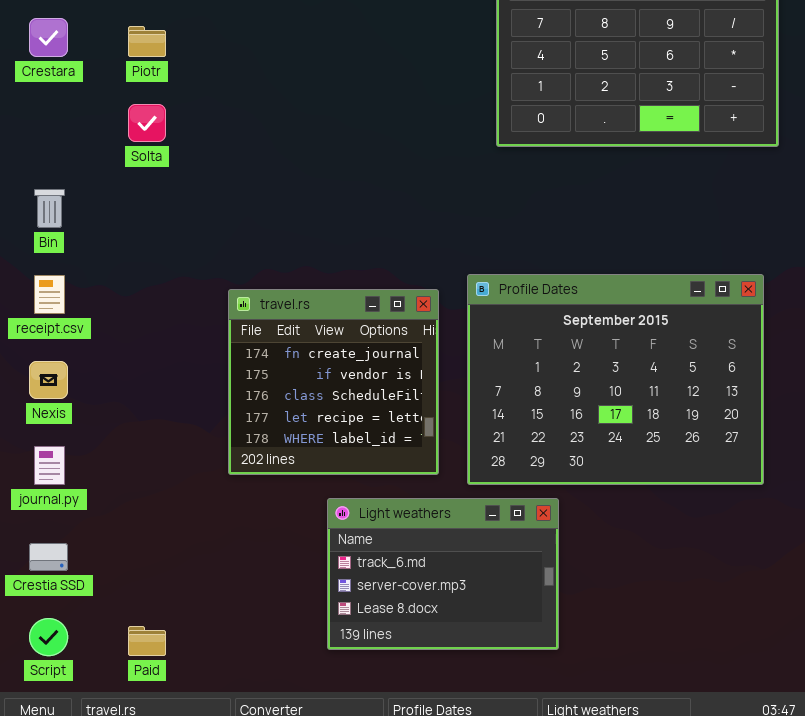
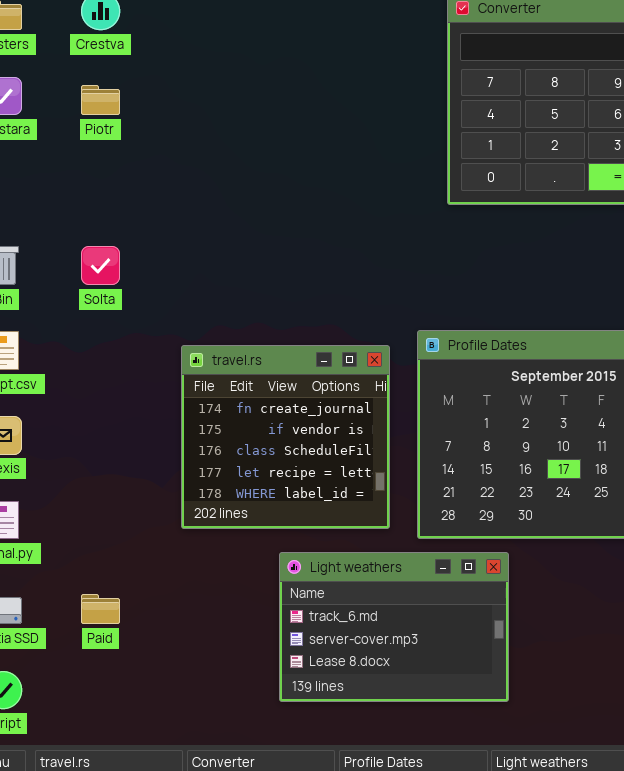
Solta: [128,104,166,142] -> [81,246,120,285], moved
Paid: [128,626,166,656] -> [81,594,120,624], moved

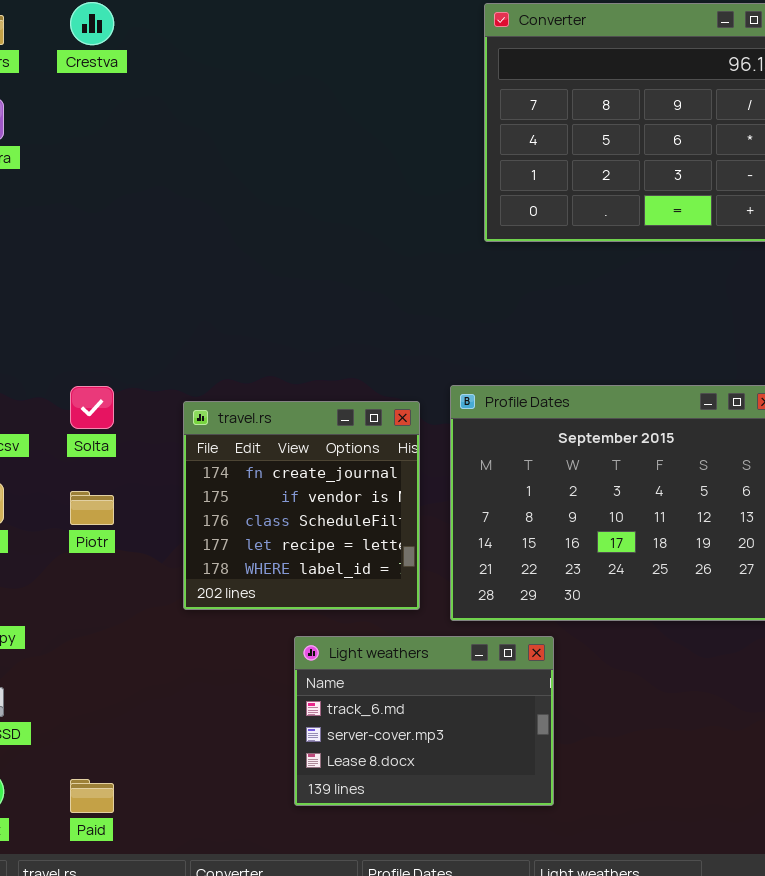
Piotr: [81,85,120,115] -> [70,491,114,525], moved
Solta: [81,246,120,285] -> [70,386,114,429], moved
Paid: [81,594,120,624] -> [70,779,114,813], moved

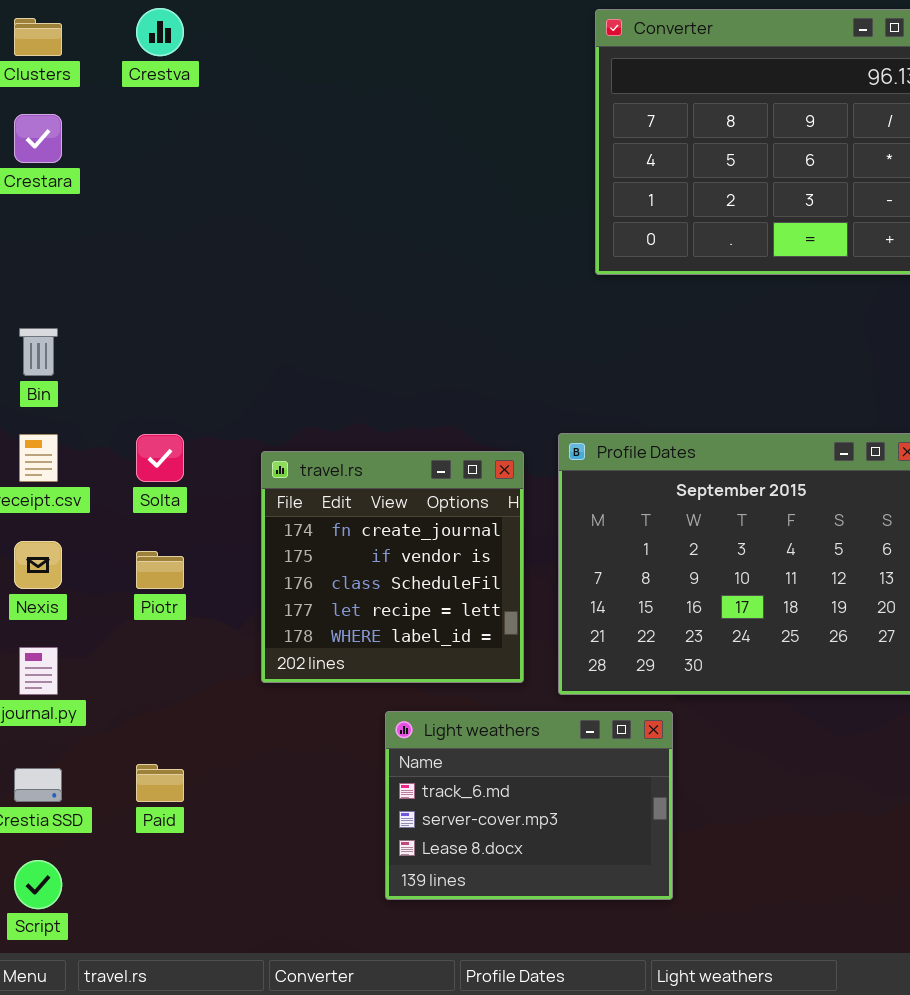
Paid: [70,779,114,813] -> [136,764,184,802], moved

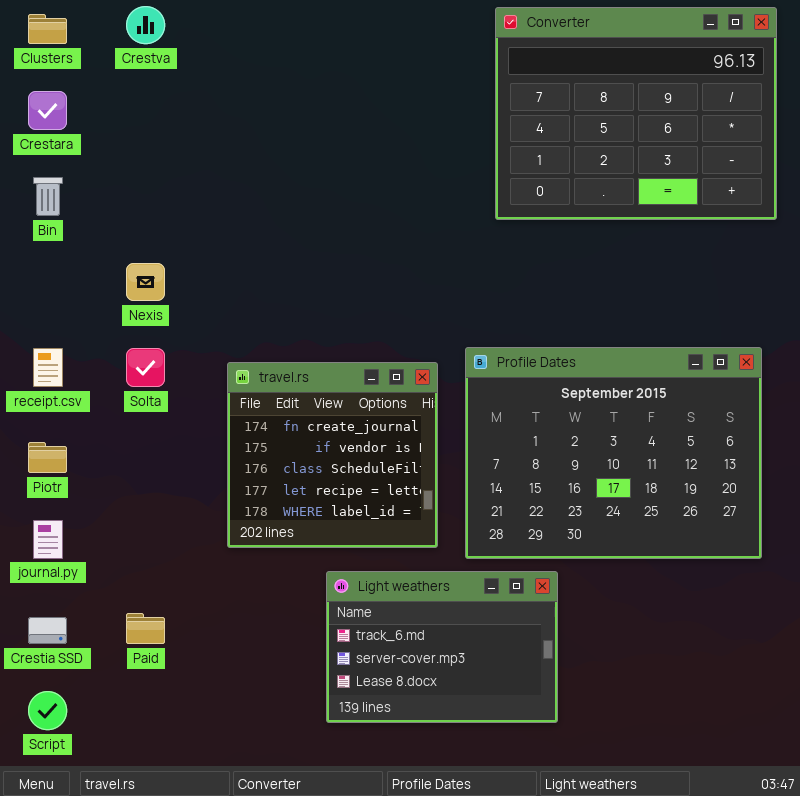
Bin: [19,328,58,376] -> [33,177,63,216], moved
Nexis: [14,541,62,589] -> [126,263,165,301], moved
Piotr: [136,551,184,589] -> [28,442,67,473], moved

